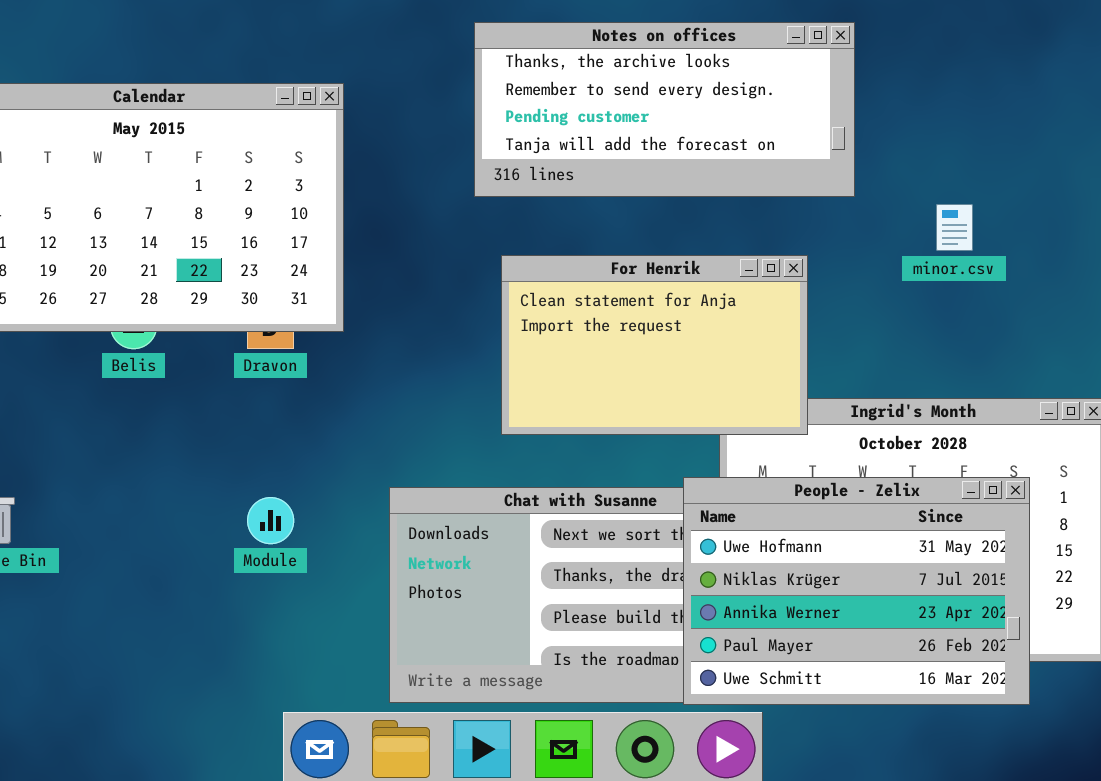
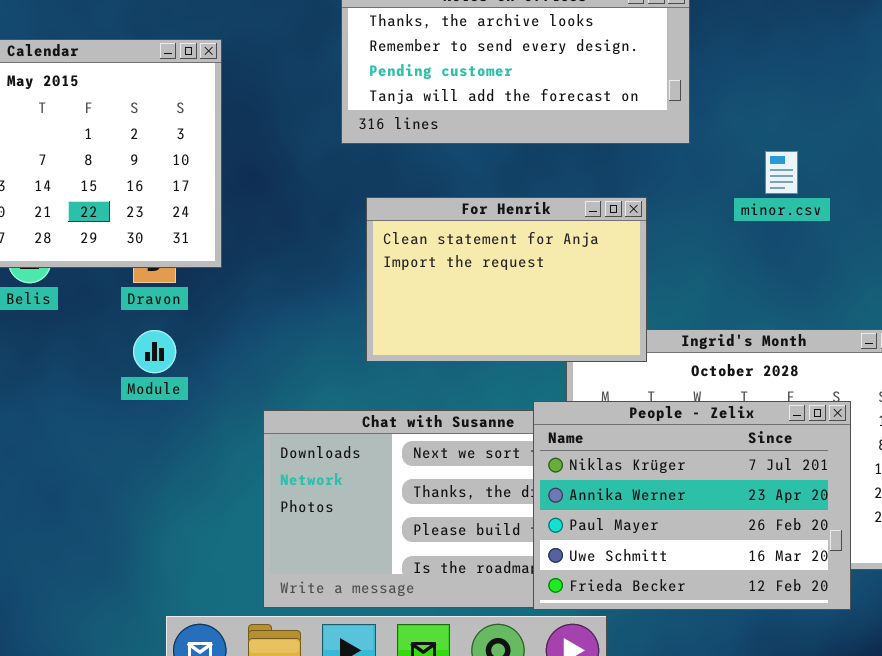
People - Zelix: [683,477,1030,705] -> [533,401,851,610], scrolled down 1 row
Module: [247,497,294,544] -> [133,330,176,373], moved

